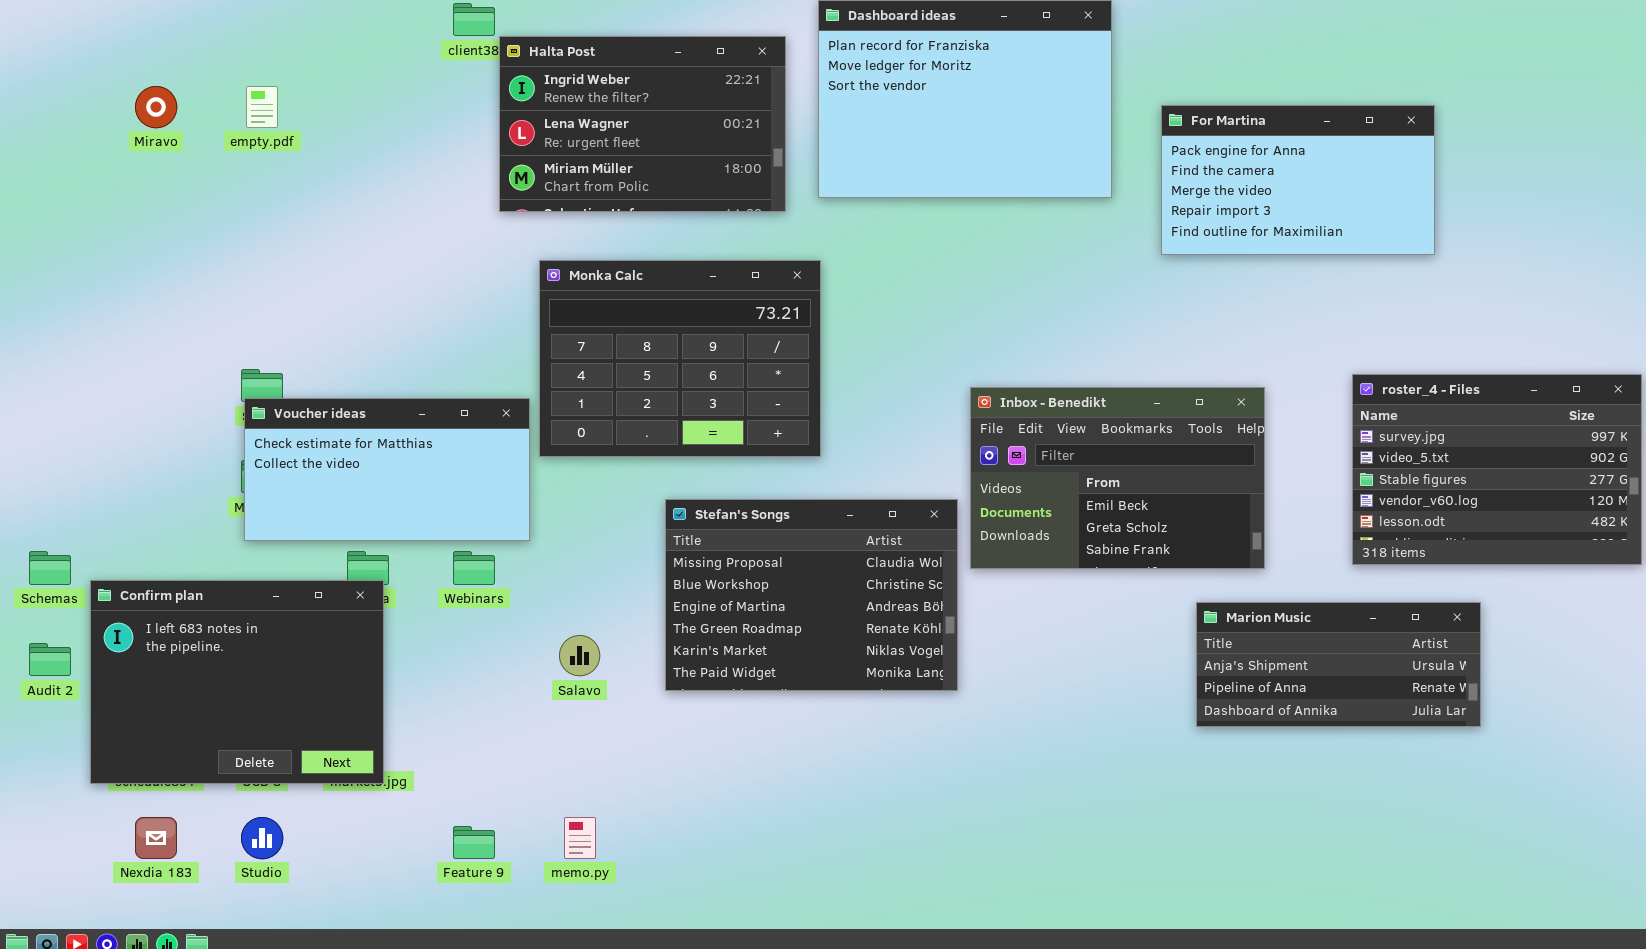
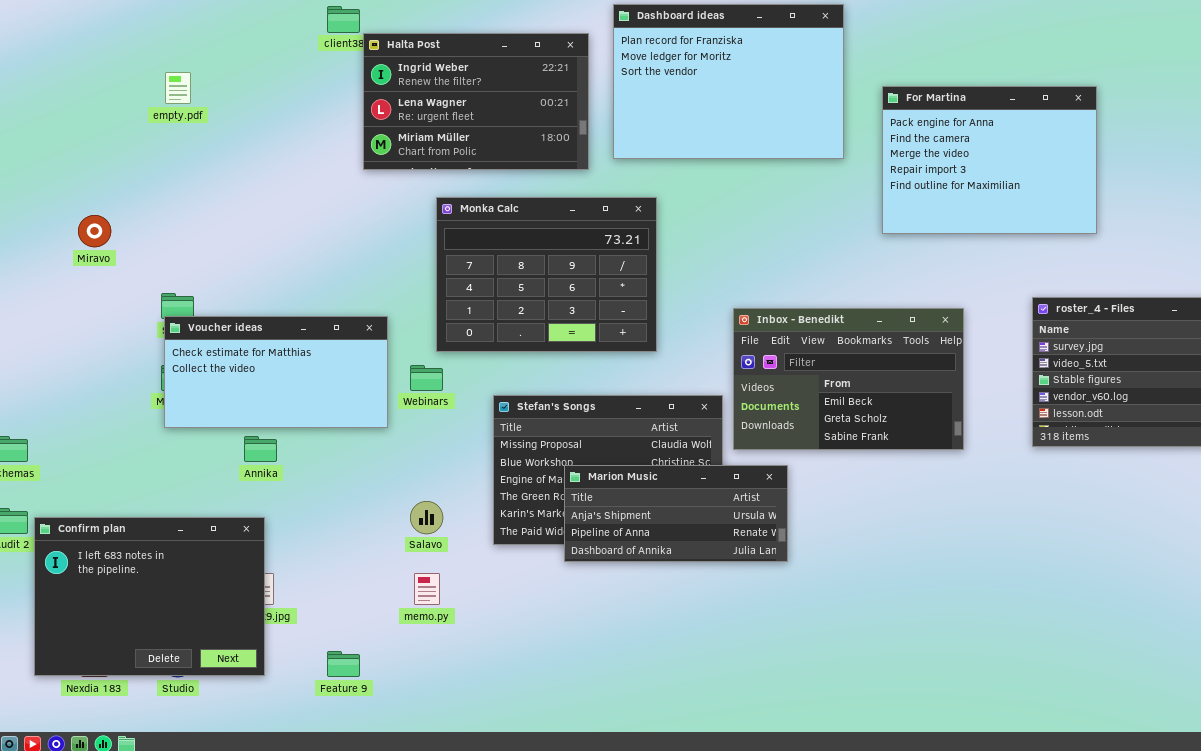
Miravo: [135,86,177,128] -> [78,215,111,247], moved
For Martina: [1161,105,1435,255] -> [882,86,1097,234], resized
Monka Calc: [539,260,821,457] -> [436,197,657,352], moved
Webinars: [453,551,495,585] -> [410,365,443,391], moved
Confirm plan: [90,580,384,784] -> [34,517,265,676], moved
Marion Music: [1196,602,1481,727] -> [564,465,788,562], moved
memo.py: [564,817,596,859] -> [414,573,440,605], moved

